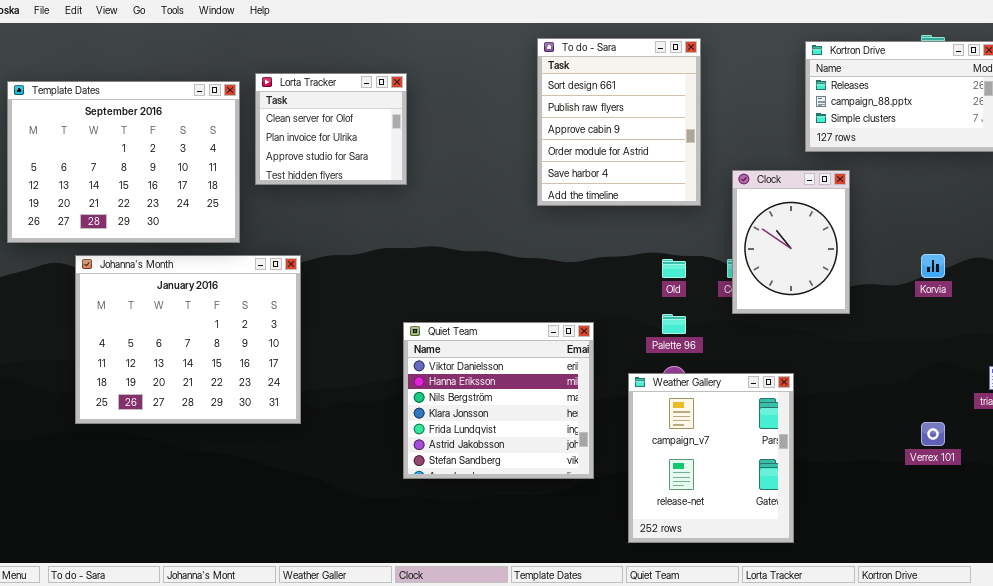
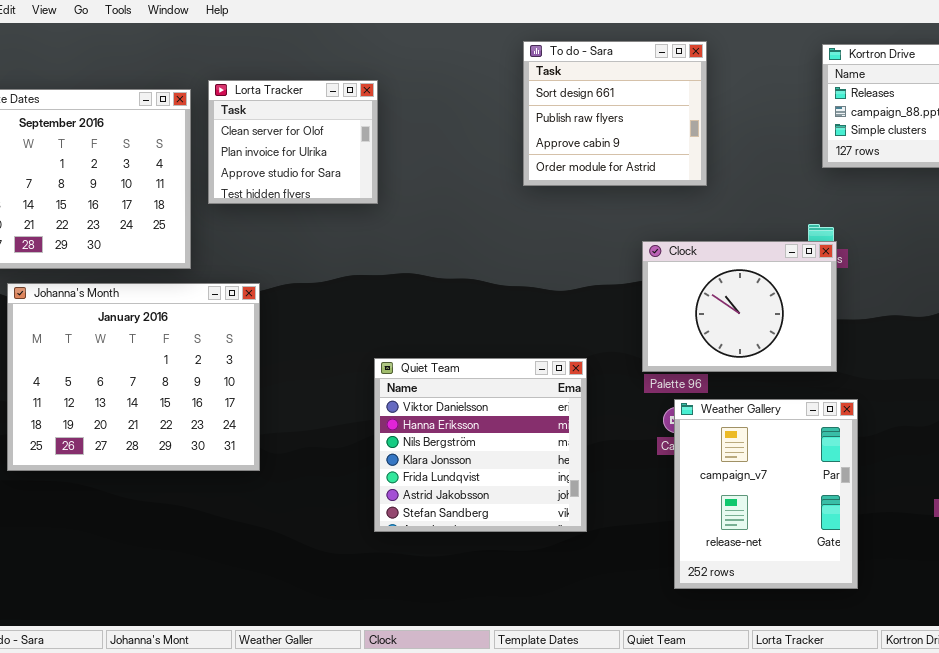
To do - Sara: [537,38,701,206] -> [523,41,707,186], resized
Clock: [732,170,850,314] -> [642,241,837,372], moved, resized
Weather Gallery: [628,373,794,543] -> [674,399,858,589], moved

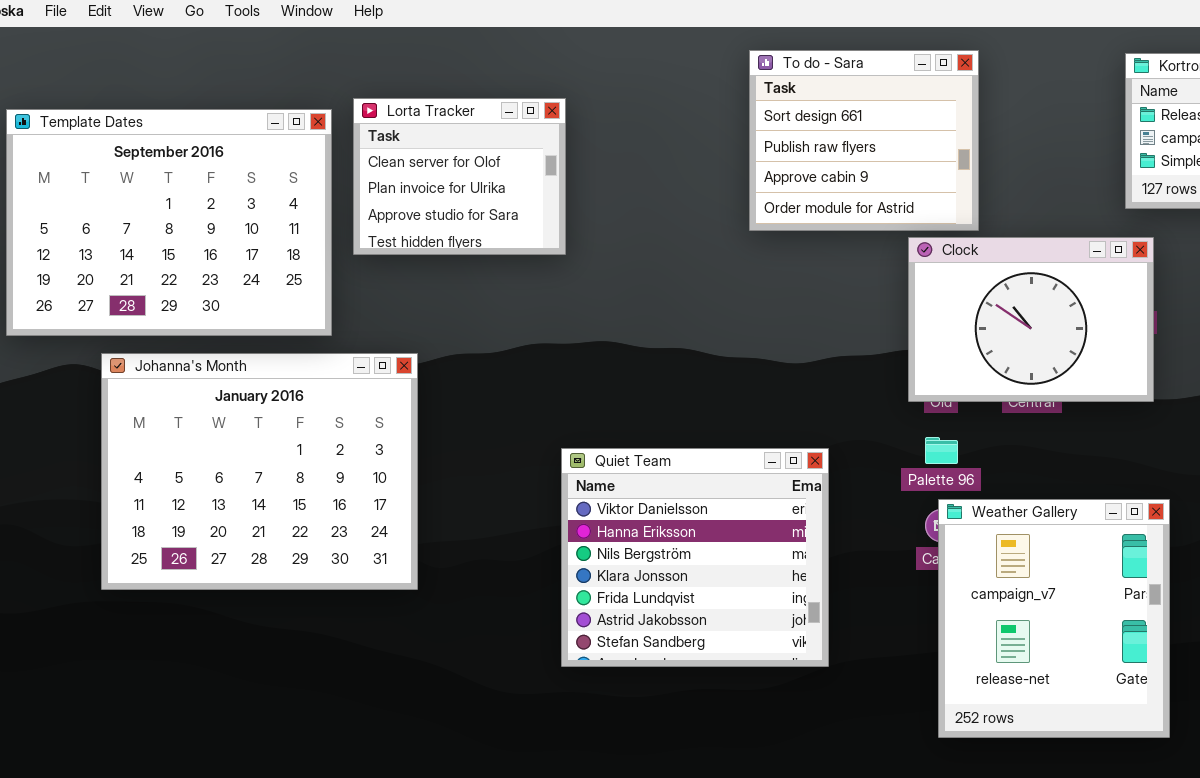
Clock: [642,241,837,372] -> [908,237,1154,402], moved

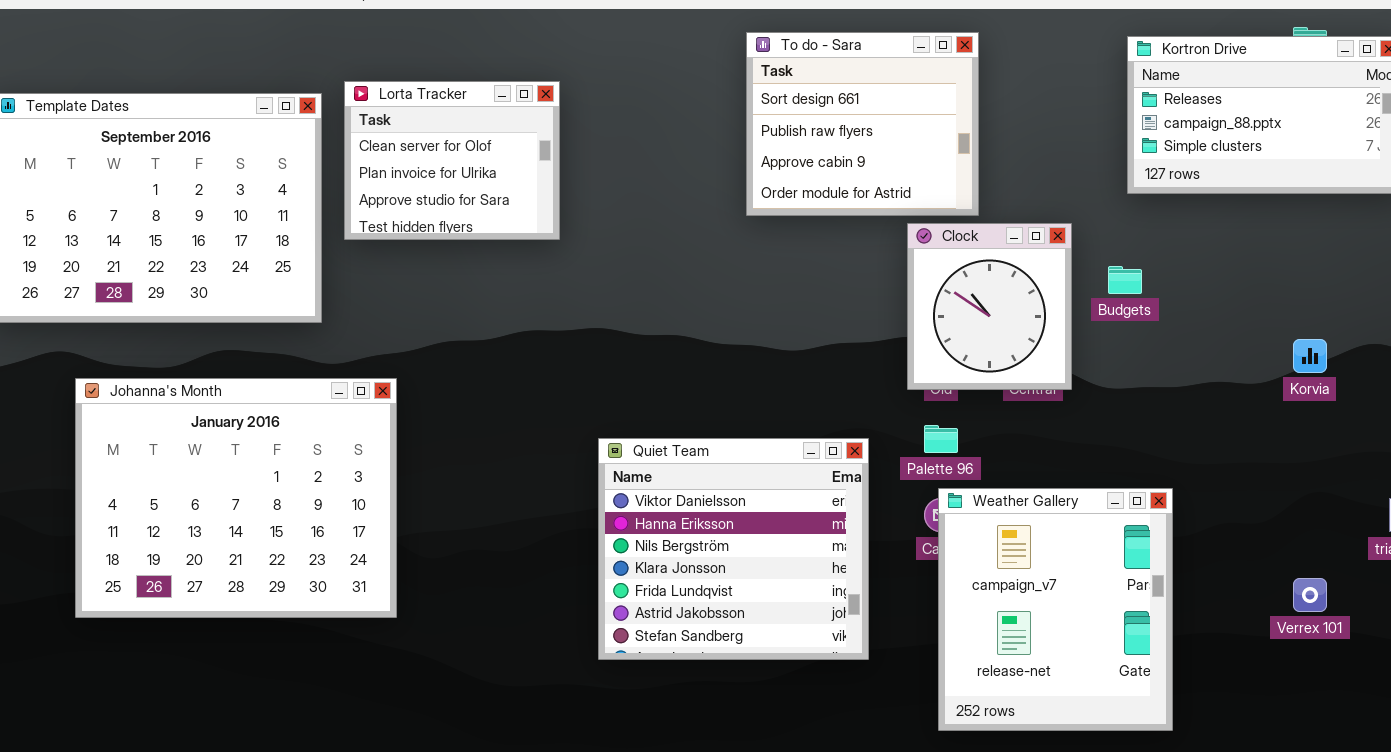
Clock: [908,237,1154,402] -> [907,223,1072,390], resized
Johanna's Month: [101,353,418,590] -> [75,378,397,618], moved
Quiet Team: [561,448,829,667] -> [598,438,869,660], moved

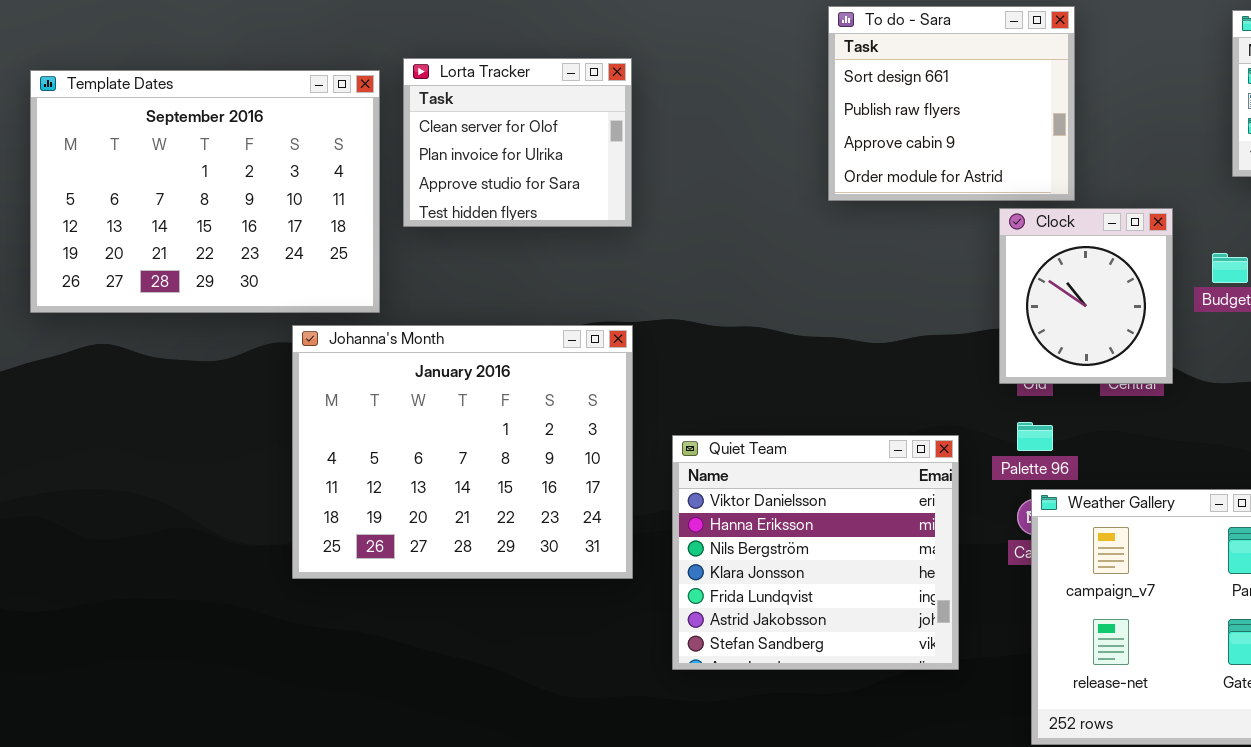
Johanna's Month: [75,378,397,618] -> [292,325,633,579], moved

